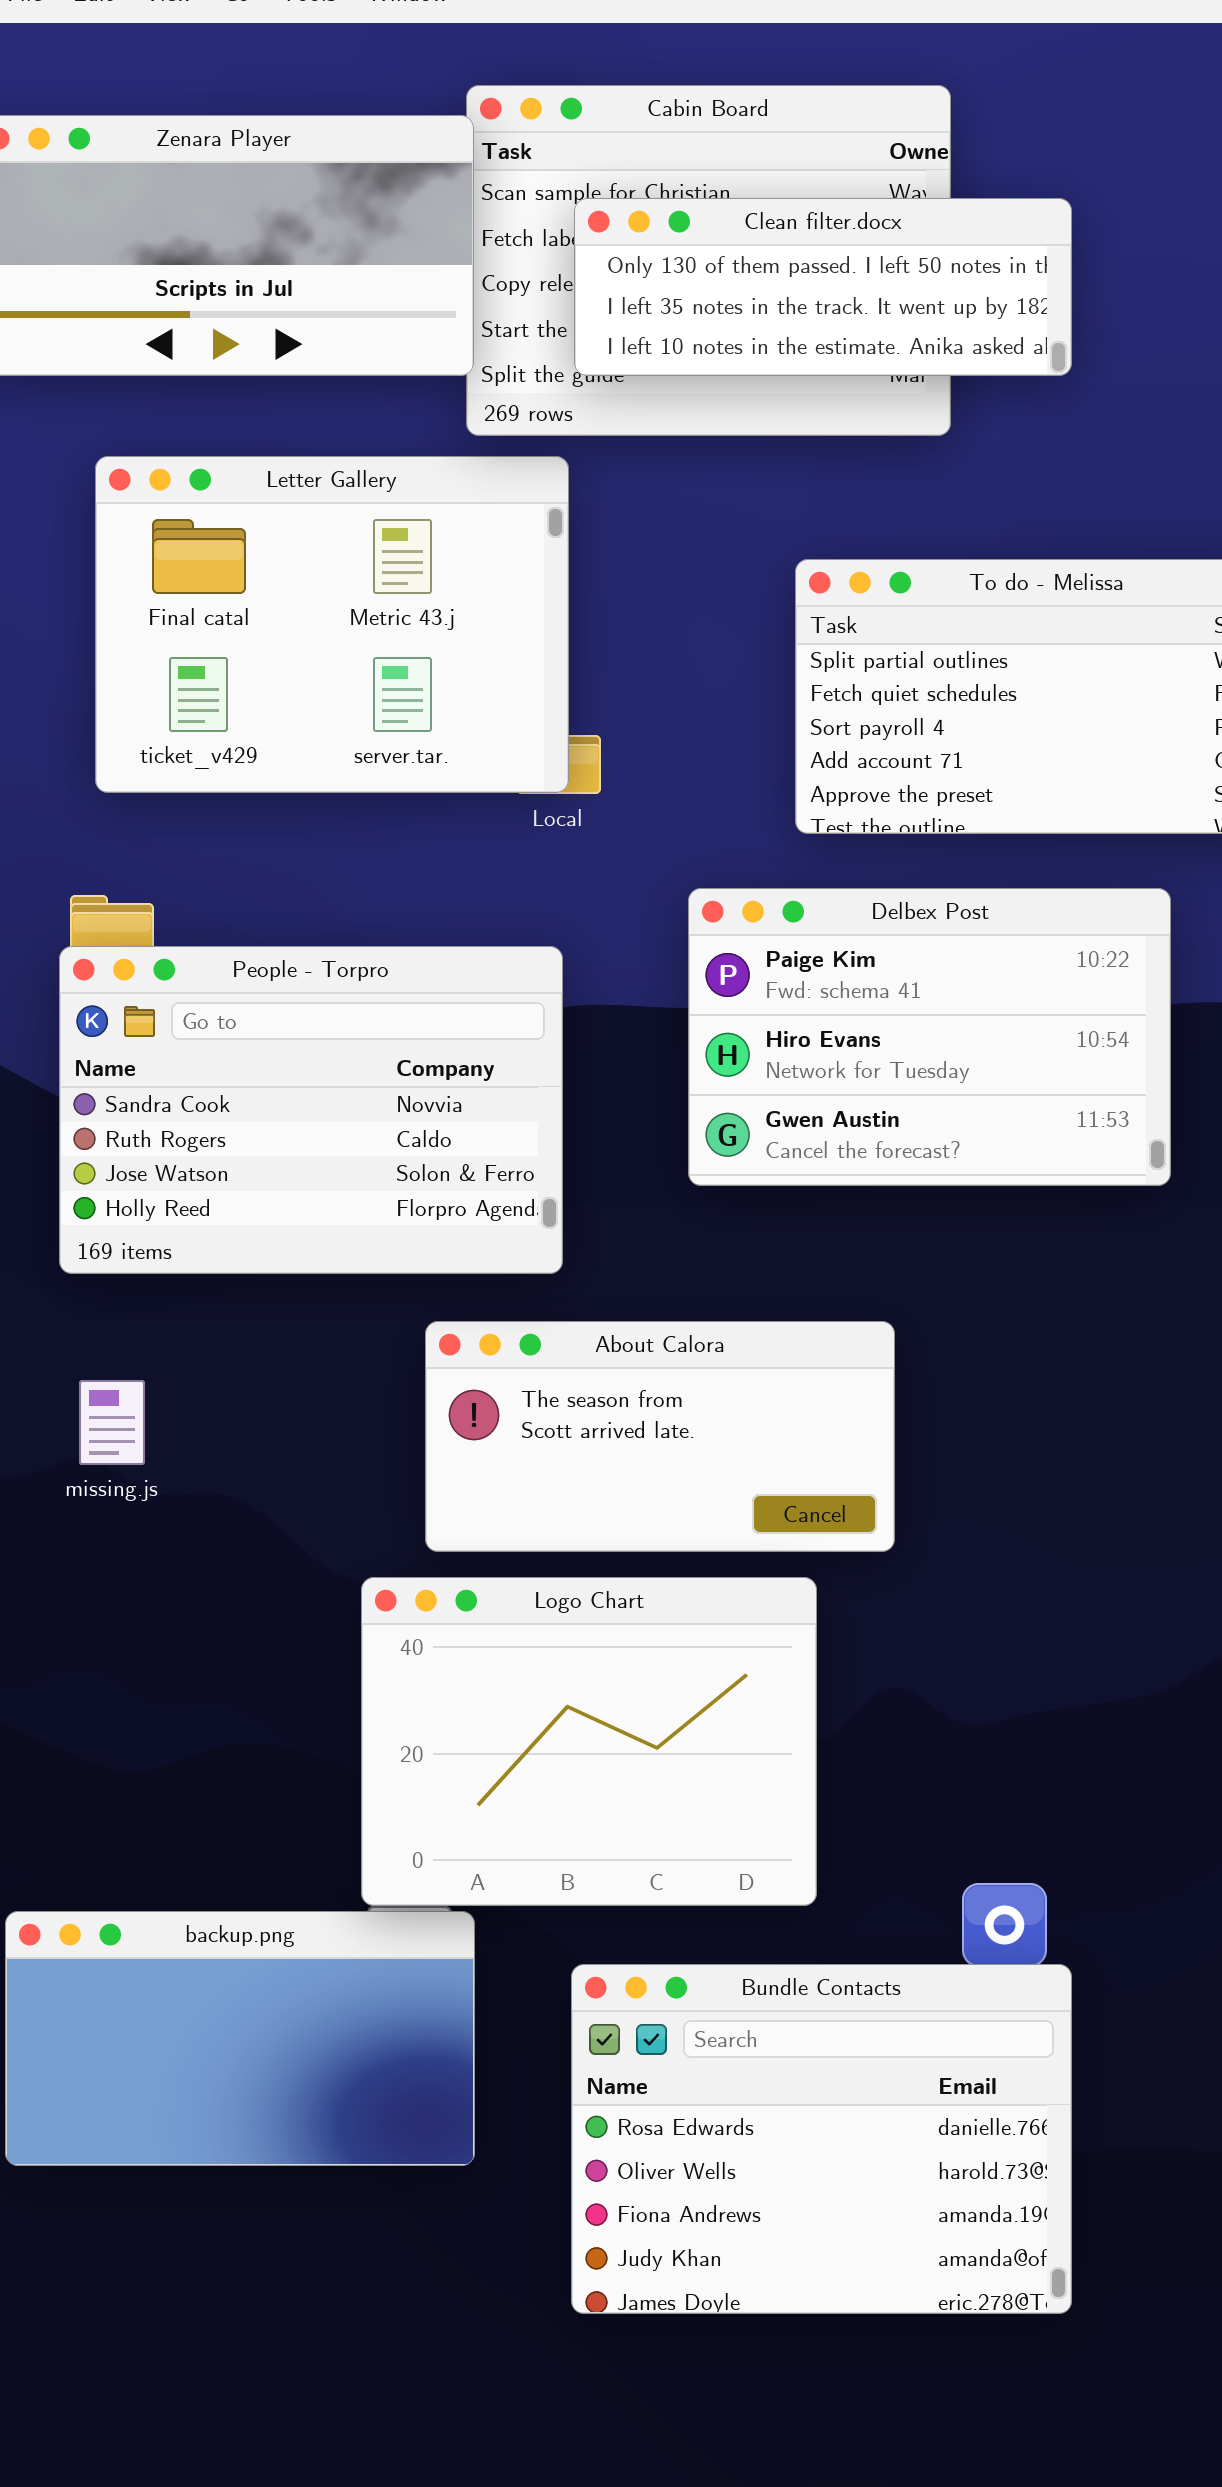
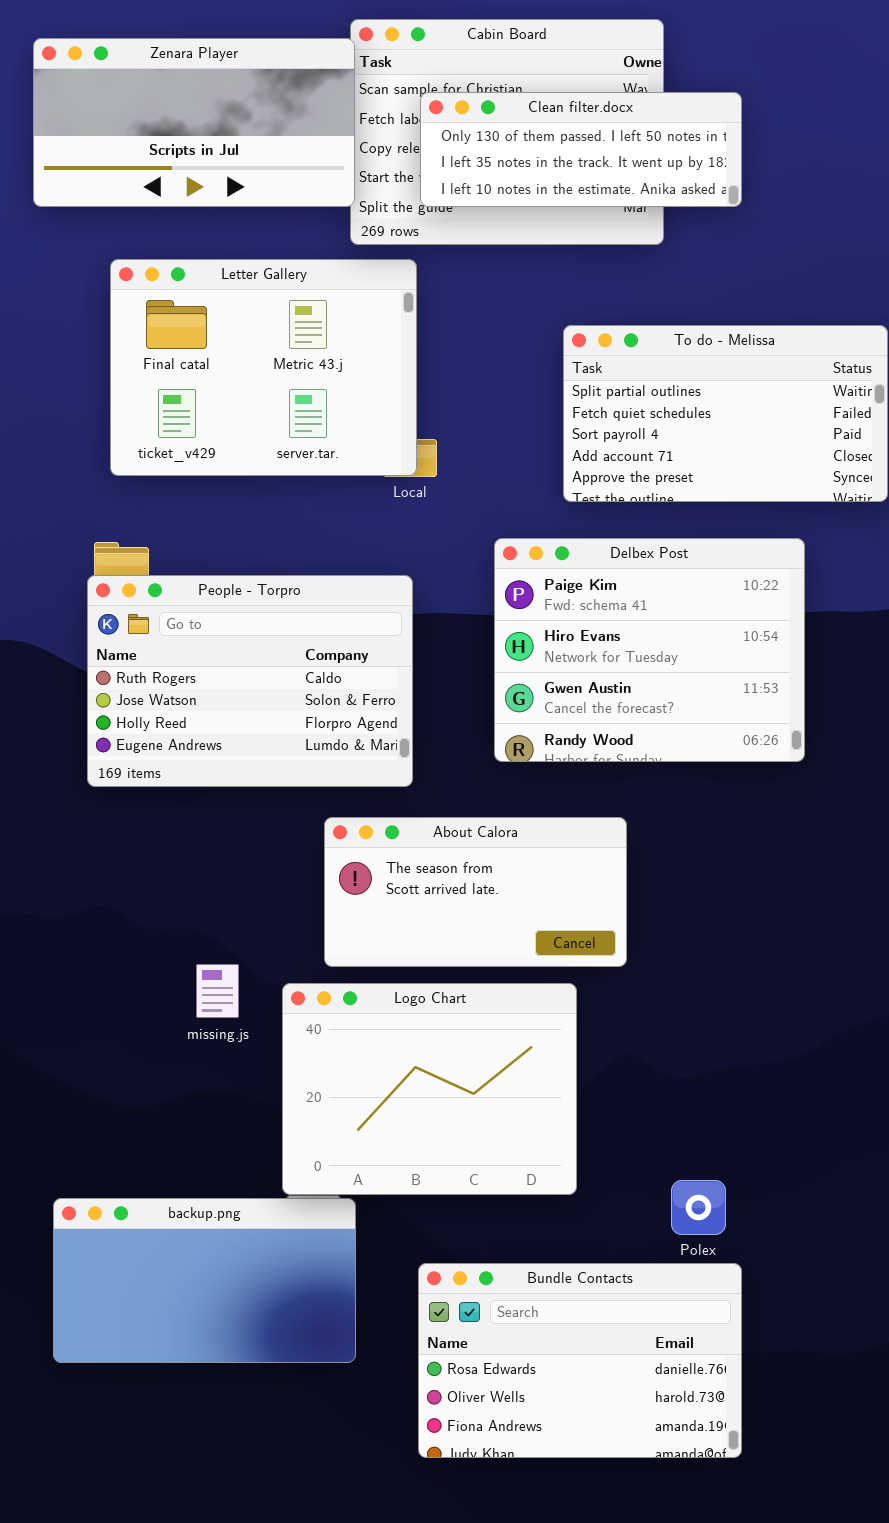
Delbex Post: [688,888,1171,1186] -> [494,538,805,762], resized
People - Torpro: [59,946,563,1274] -> [87,575,413,787], scrolled down 1 row
missing.js: [79,1380,145,1465] -> [196,964,239,1018], moved
Bundle Contacts: [571,1964,1072,2314] -> [418,1263,742,1458], resized

